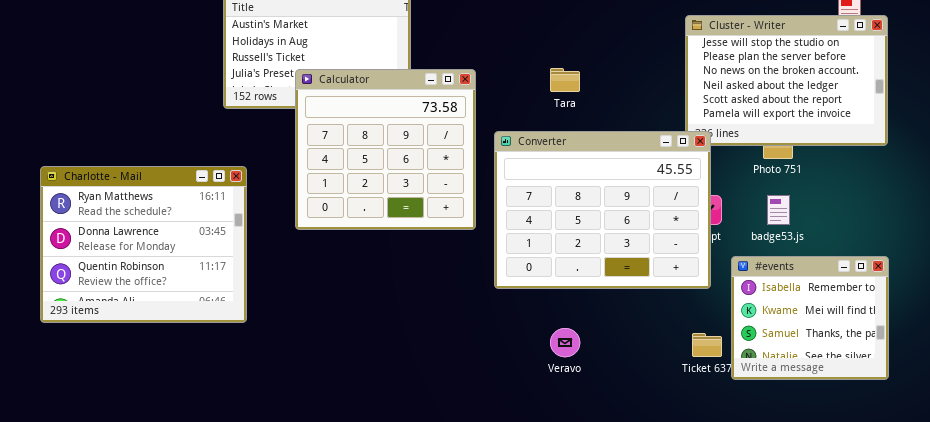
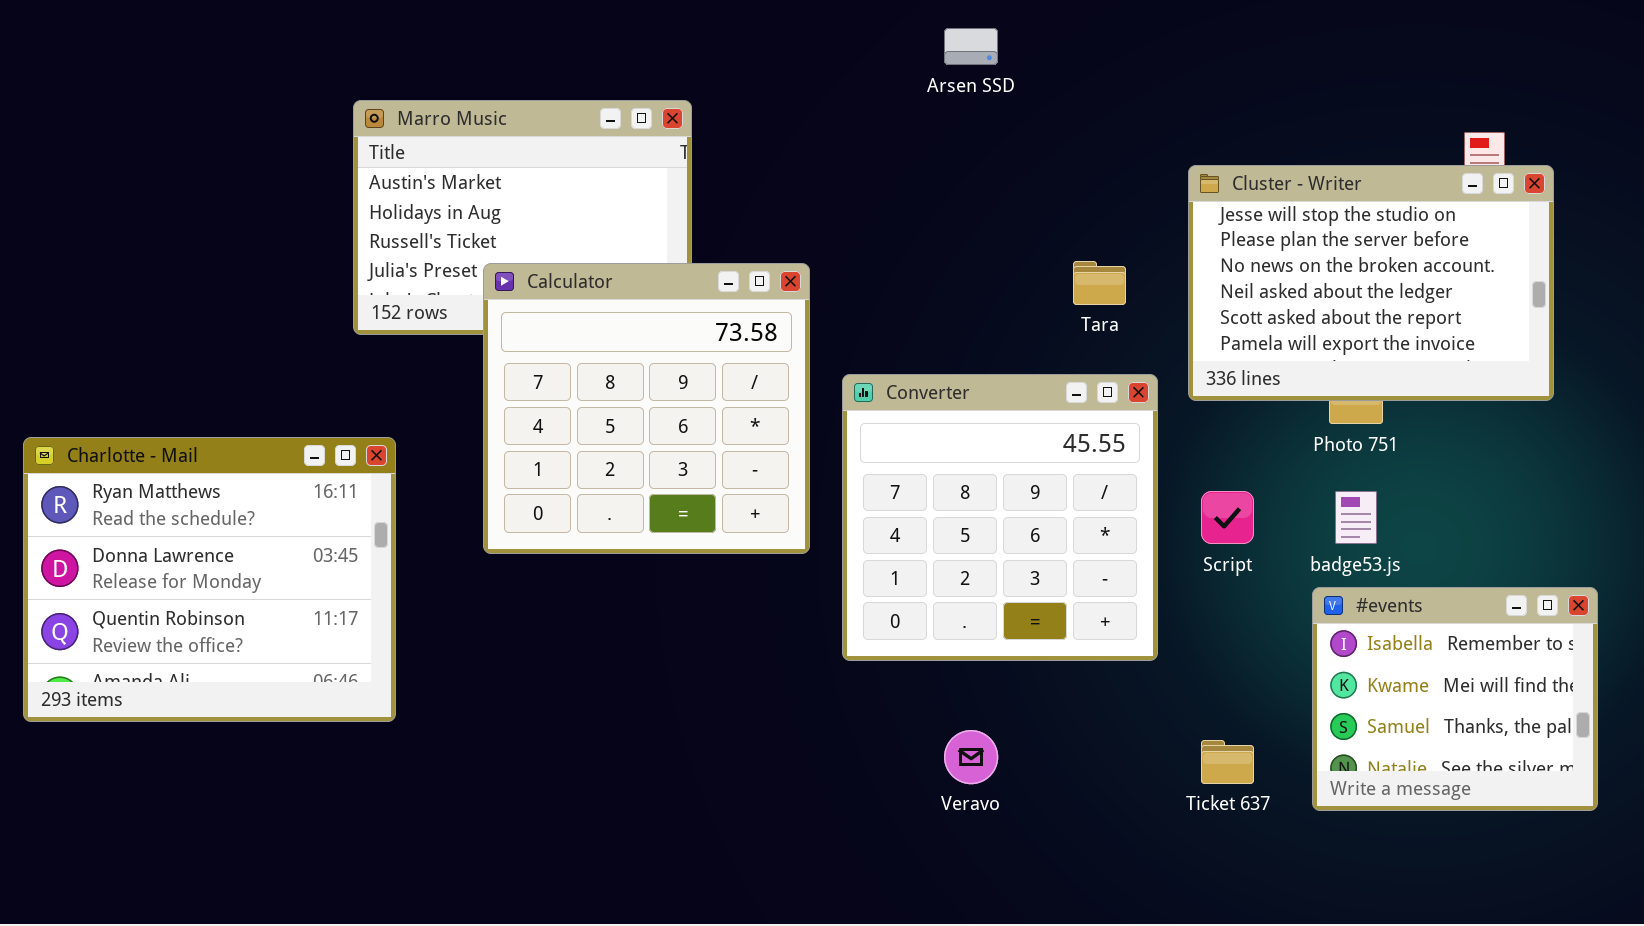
Tara: [550,68,580,92] -> [1073,261,1126,305], moved
Converter: [494,131,711,289] -> [842,374,1158,661], resized
#events: [731,256,889,380] -> [1312,587,1598,811], moved

